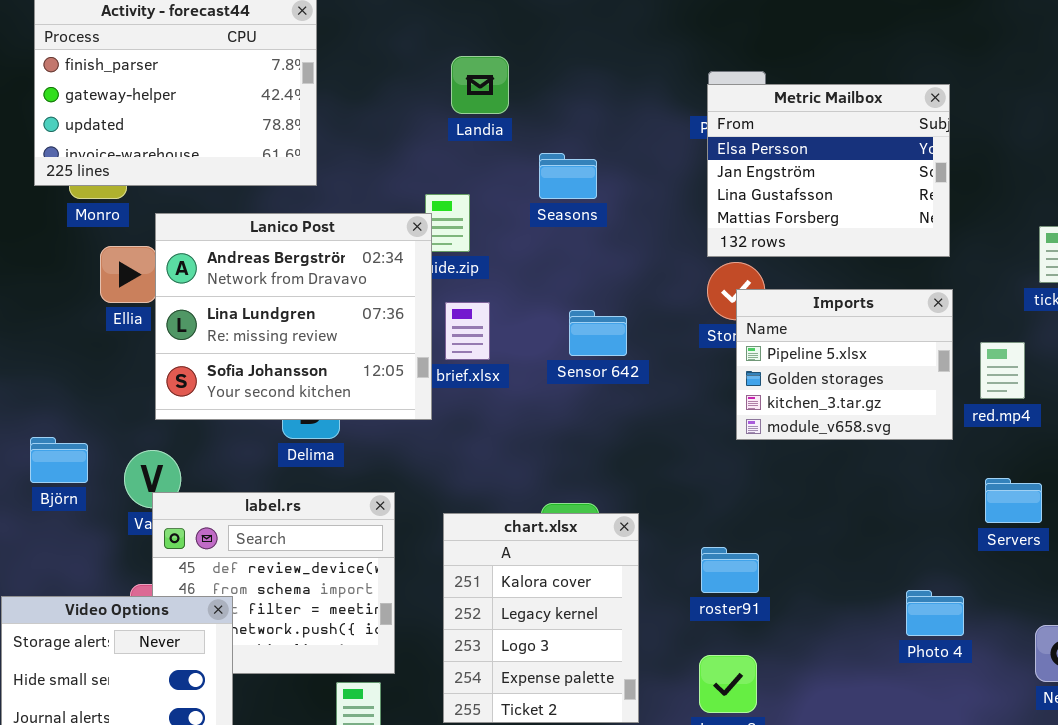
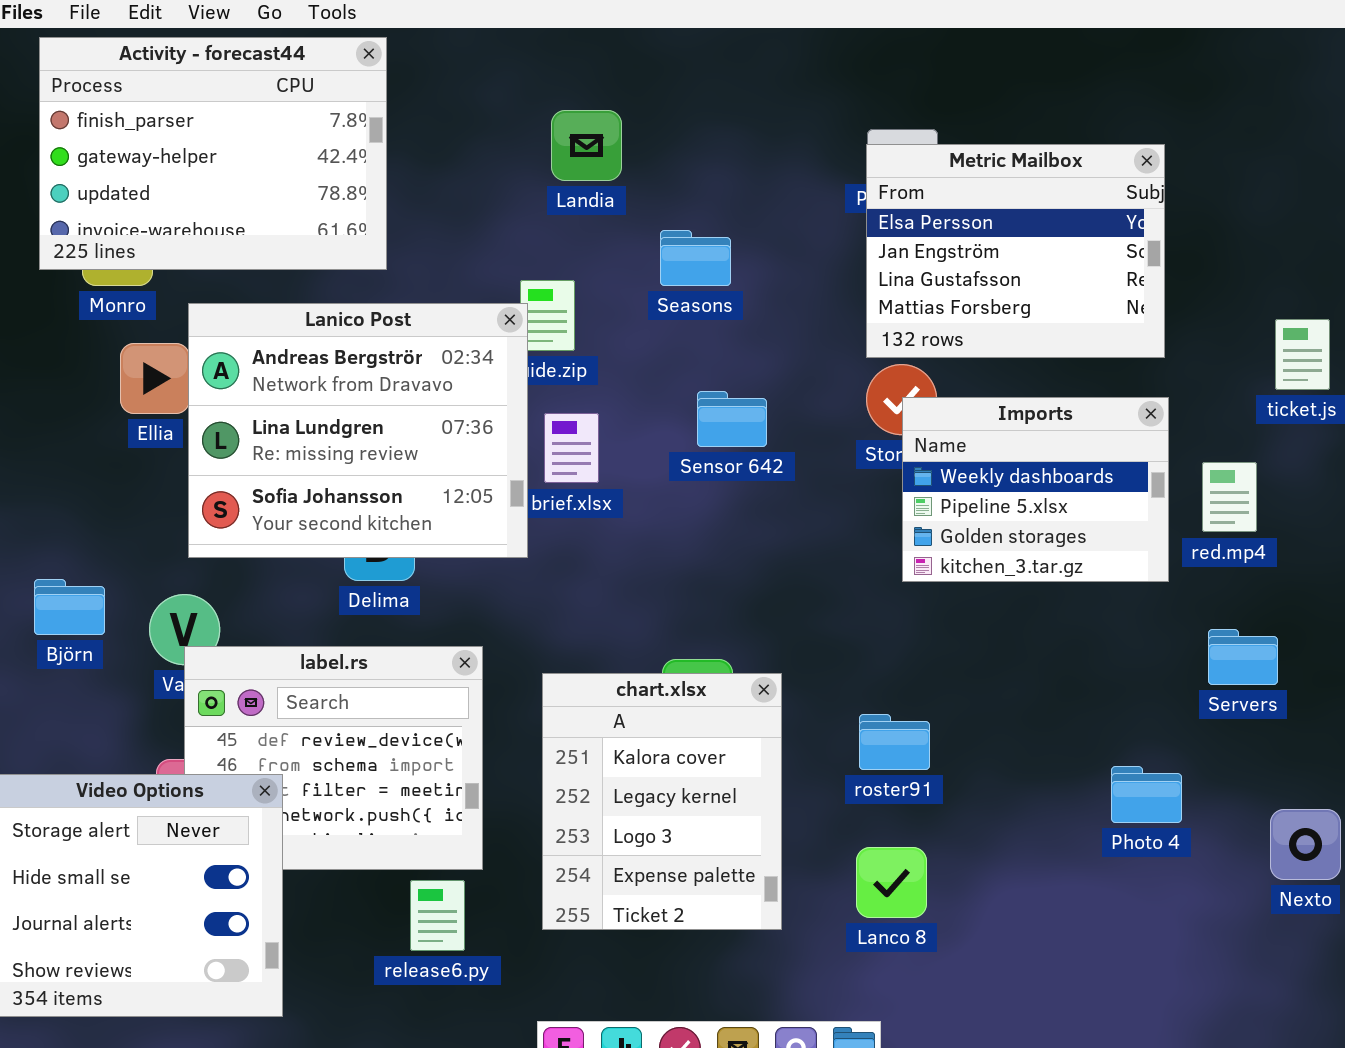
Imports: [736,289,953,440] -> [902,397,1169,582], scrolled up 1 row
Sensor 642: [569,310,627,356] -> [697,391,767,447], moved

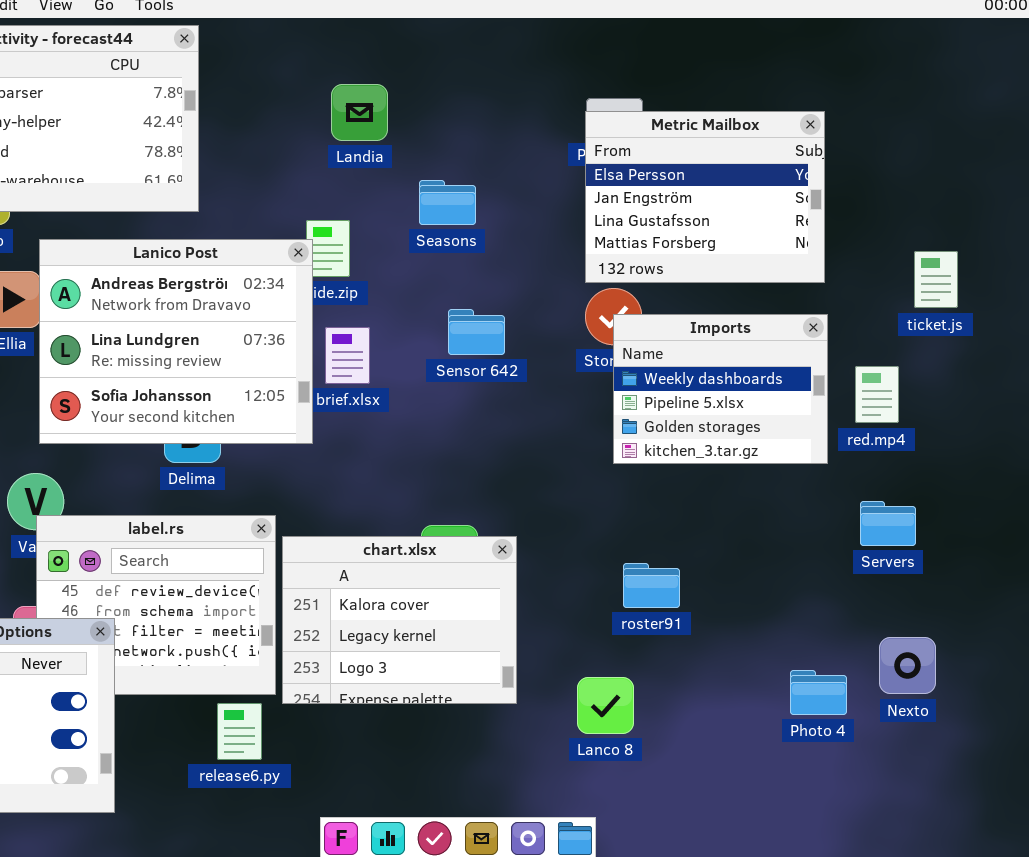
chart.xlsx: [542,673,782,930] -> [282,536,517,704], resized
roster91: [859,714,930,770] -> [623,563,680,608], moved
Photo 4: [1111,766,1182,823] -> [790,670,847,715], moved
Nexto: [1270,809,1341,880] -> [879,637,936,694], moved

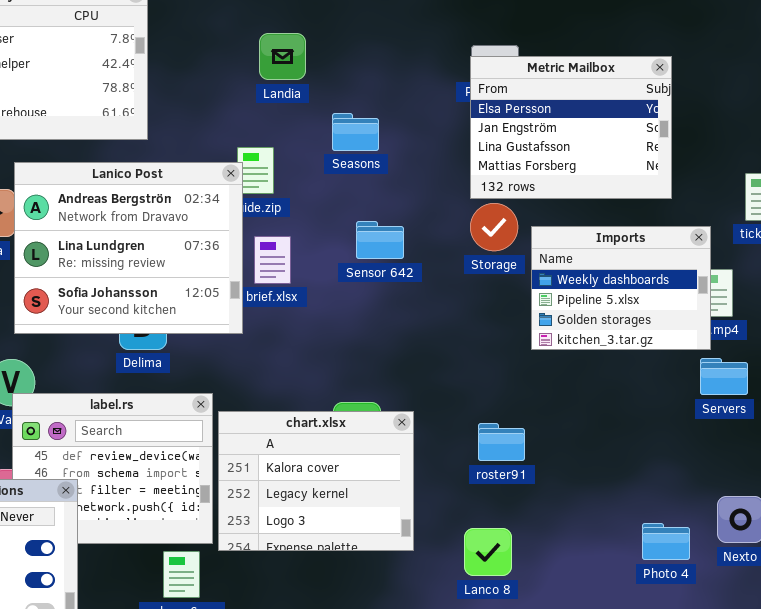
Imports: [613,314,828,464] -> [531,226,711,350], moved
Servers: [860,501,916,546] -> [700,358,748,395], moved
roster91: [623,563,680,608] -> [478,423,525,461], moved

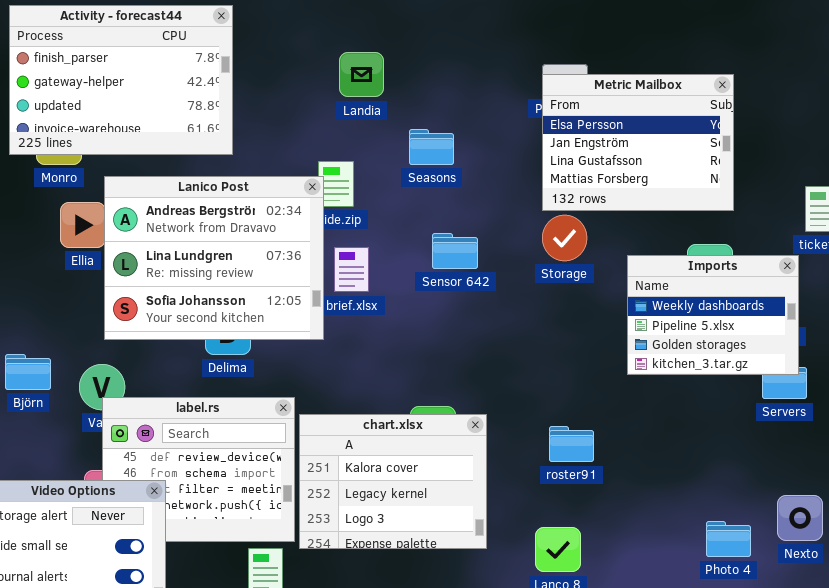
Imports: [531,226,711,350] -> [627,255,799,375], moved

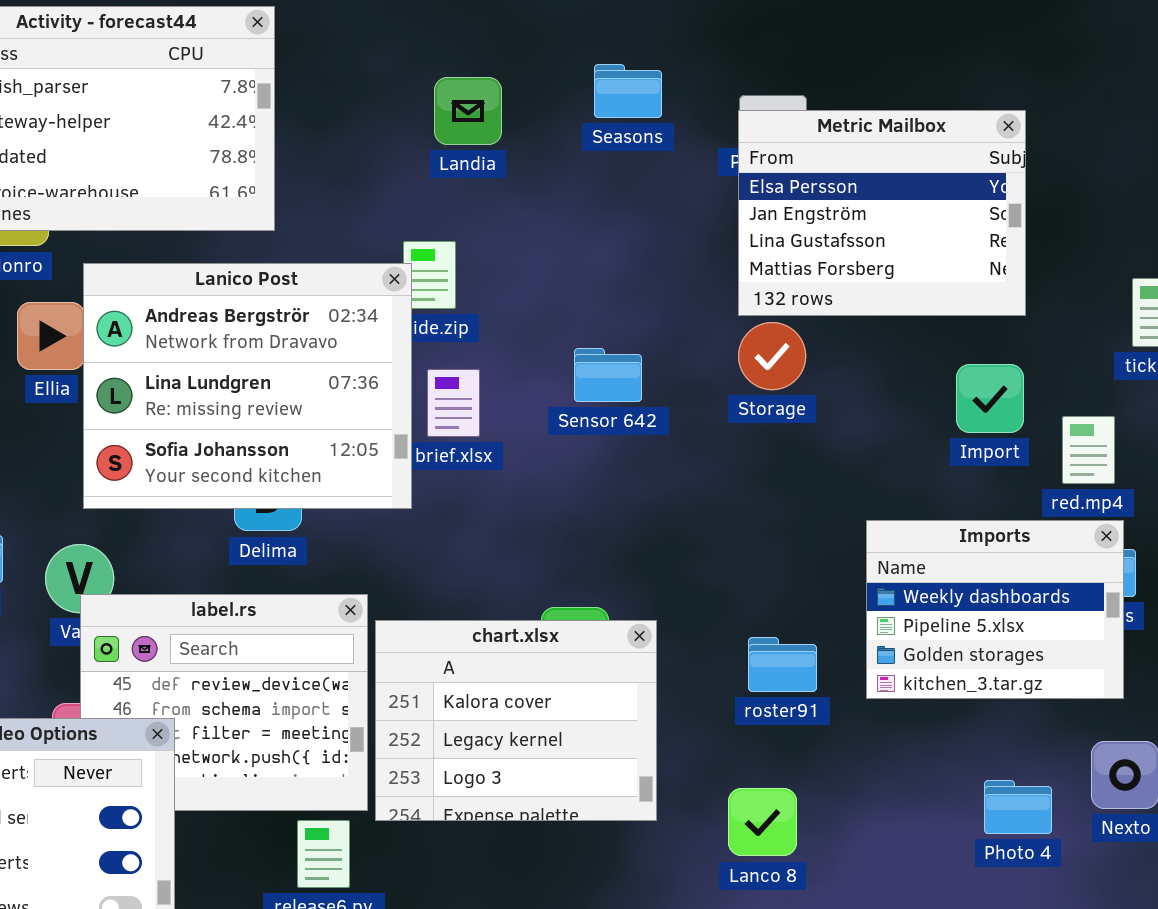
Seasons: [409,129,454,165] -> [594,64,662,118], moved
Imports: [627,255,799,375] -> [866,520,1124,699], moved

